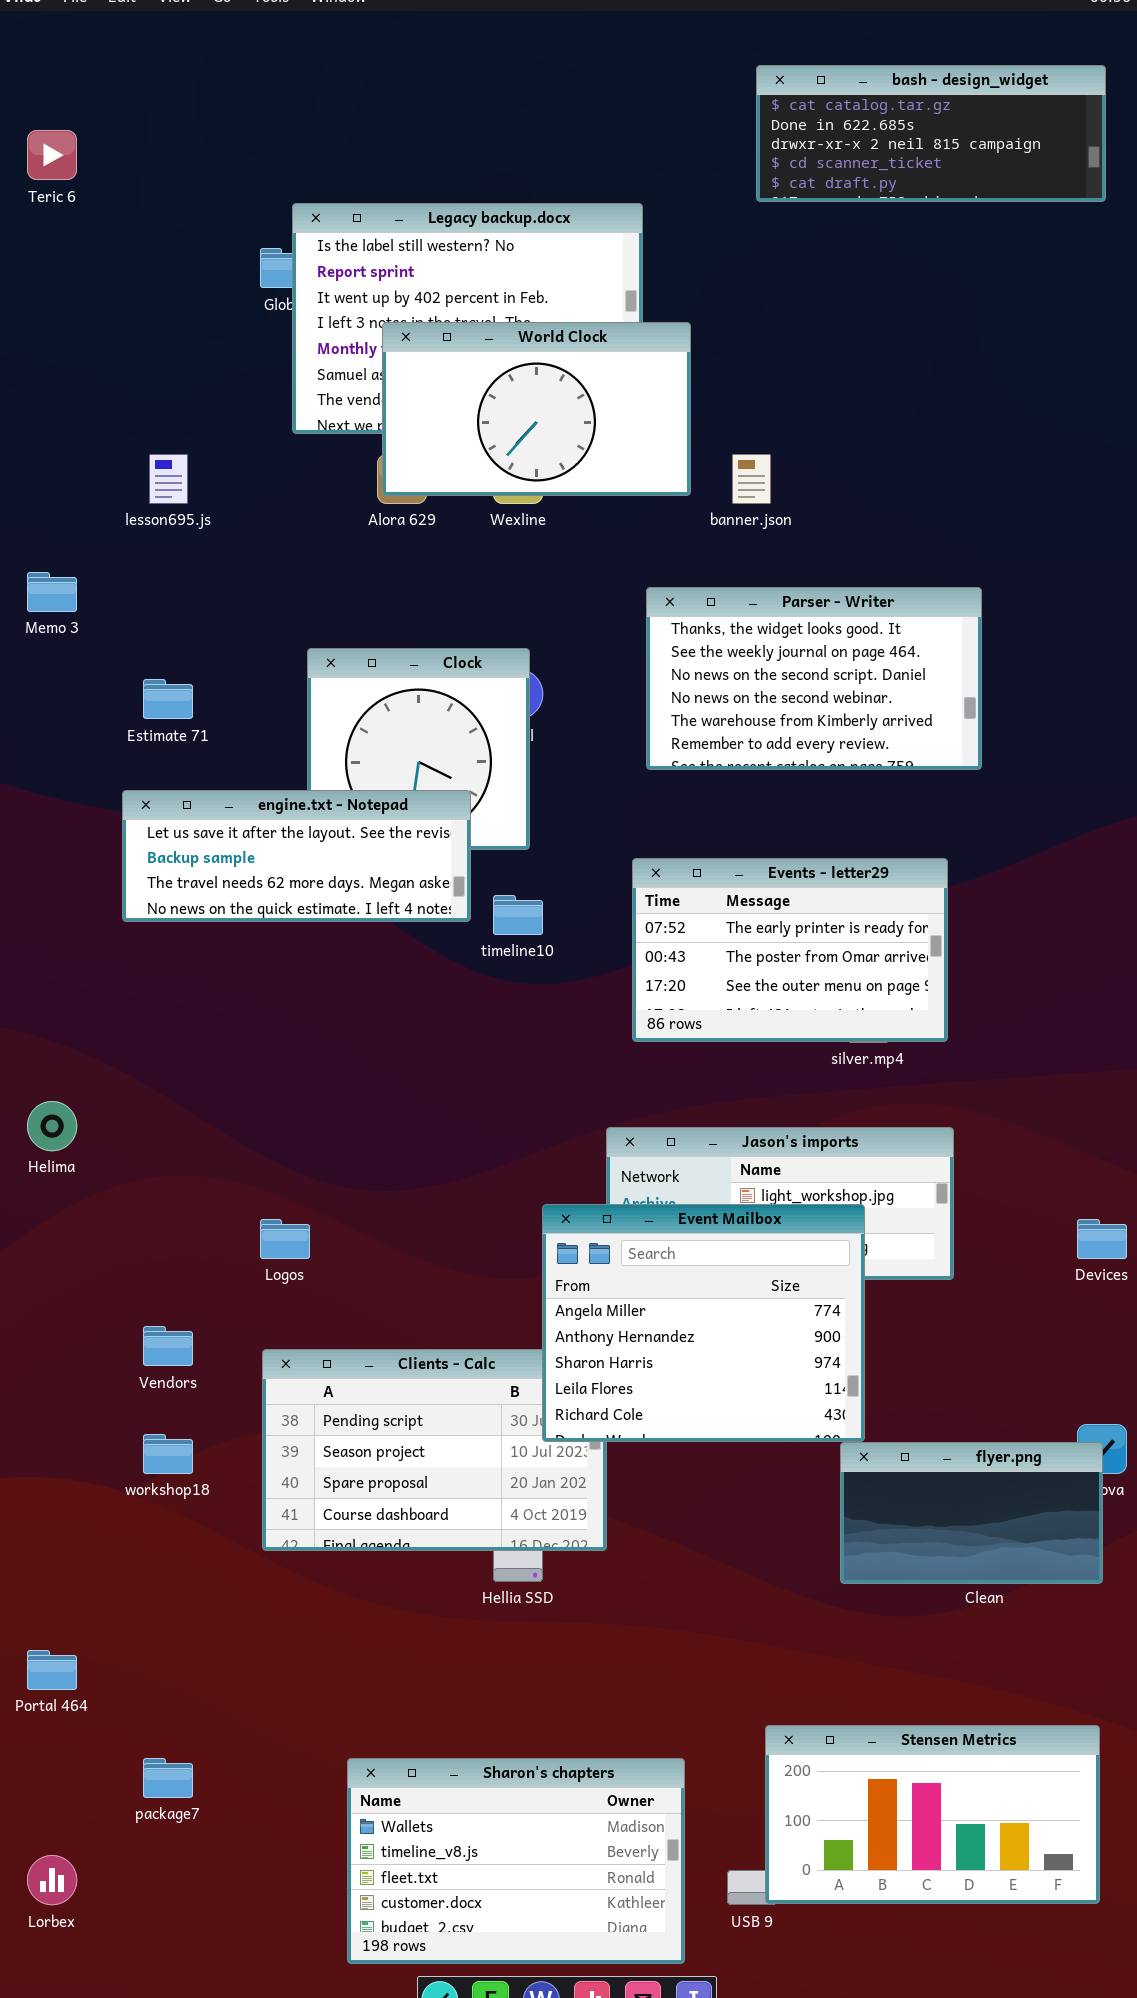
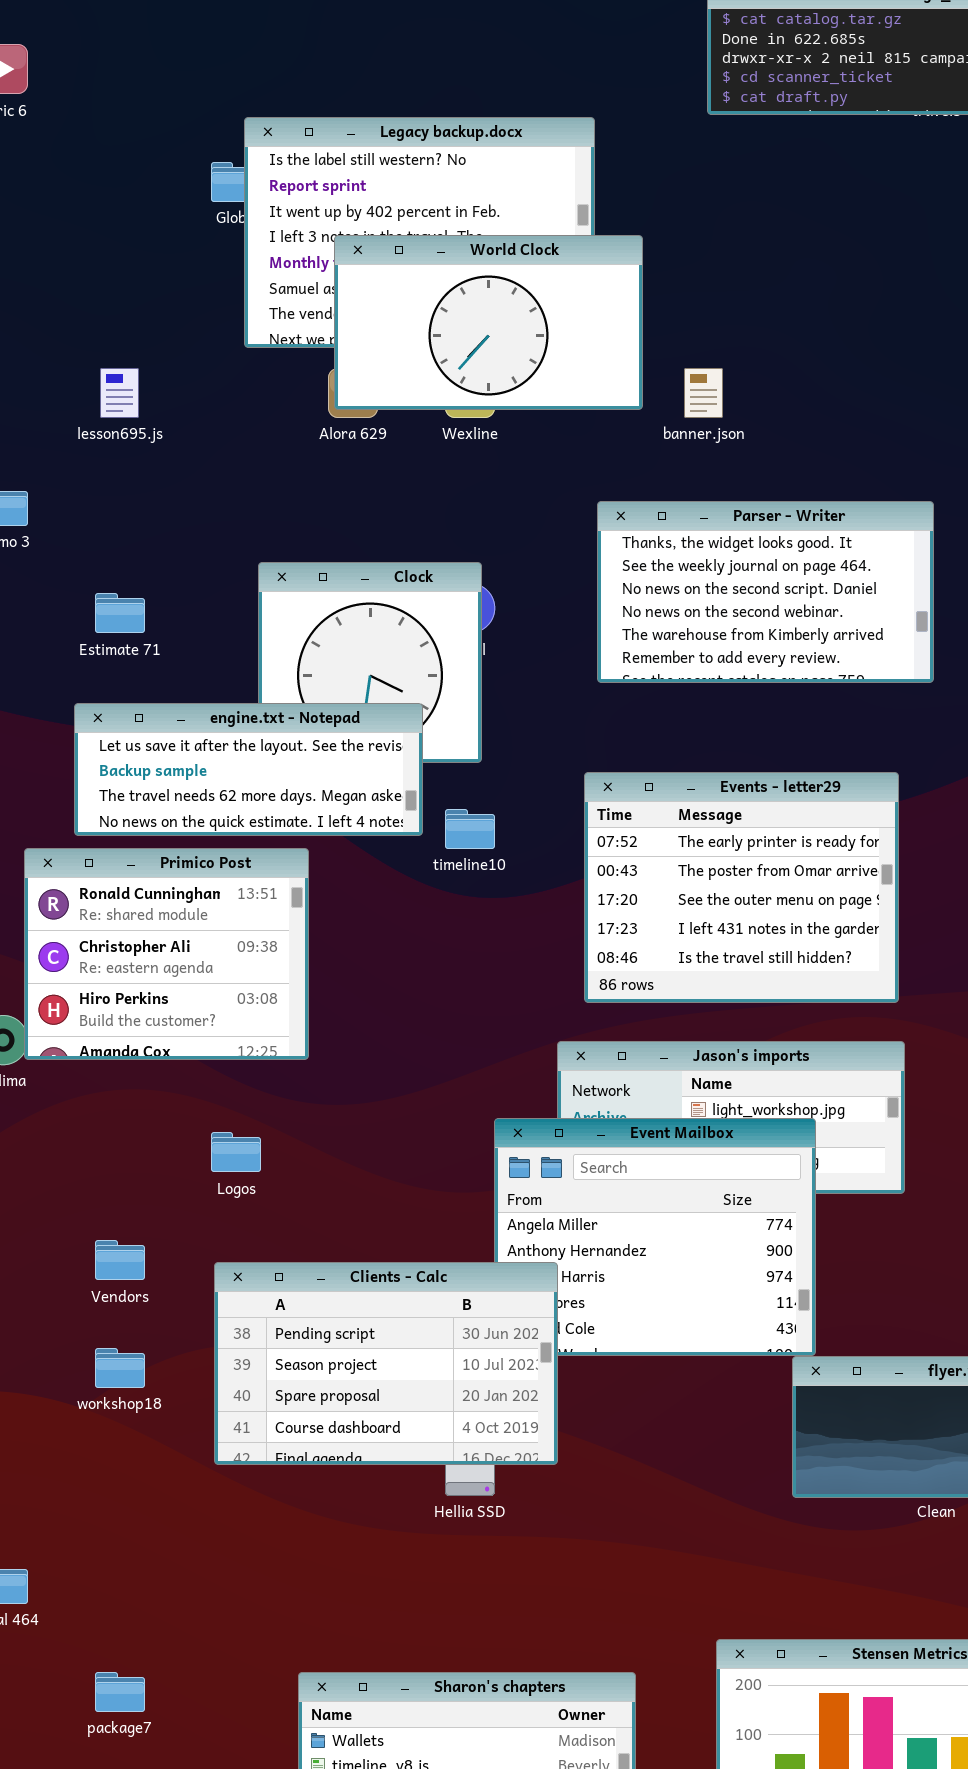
Events - letter29: [632,858,948,1042] -> [584,772,899,1003], resized
Primico Post: none -> [24,848,309,1060], opened
Clients - Calc: [262,1349,607,1551] -> [214,1262,558,1465], raised

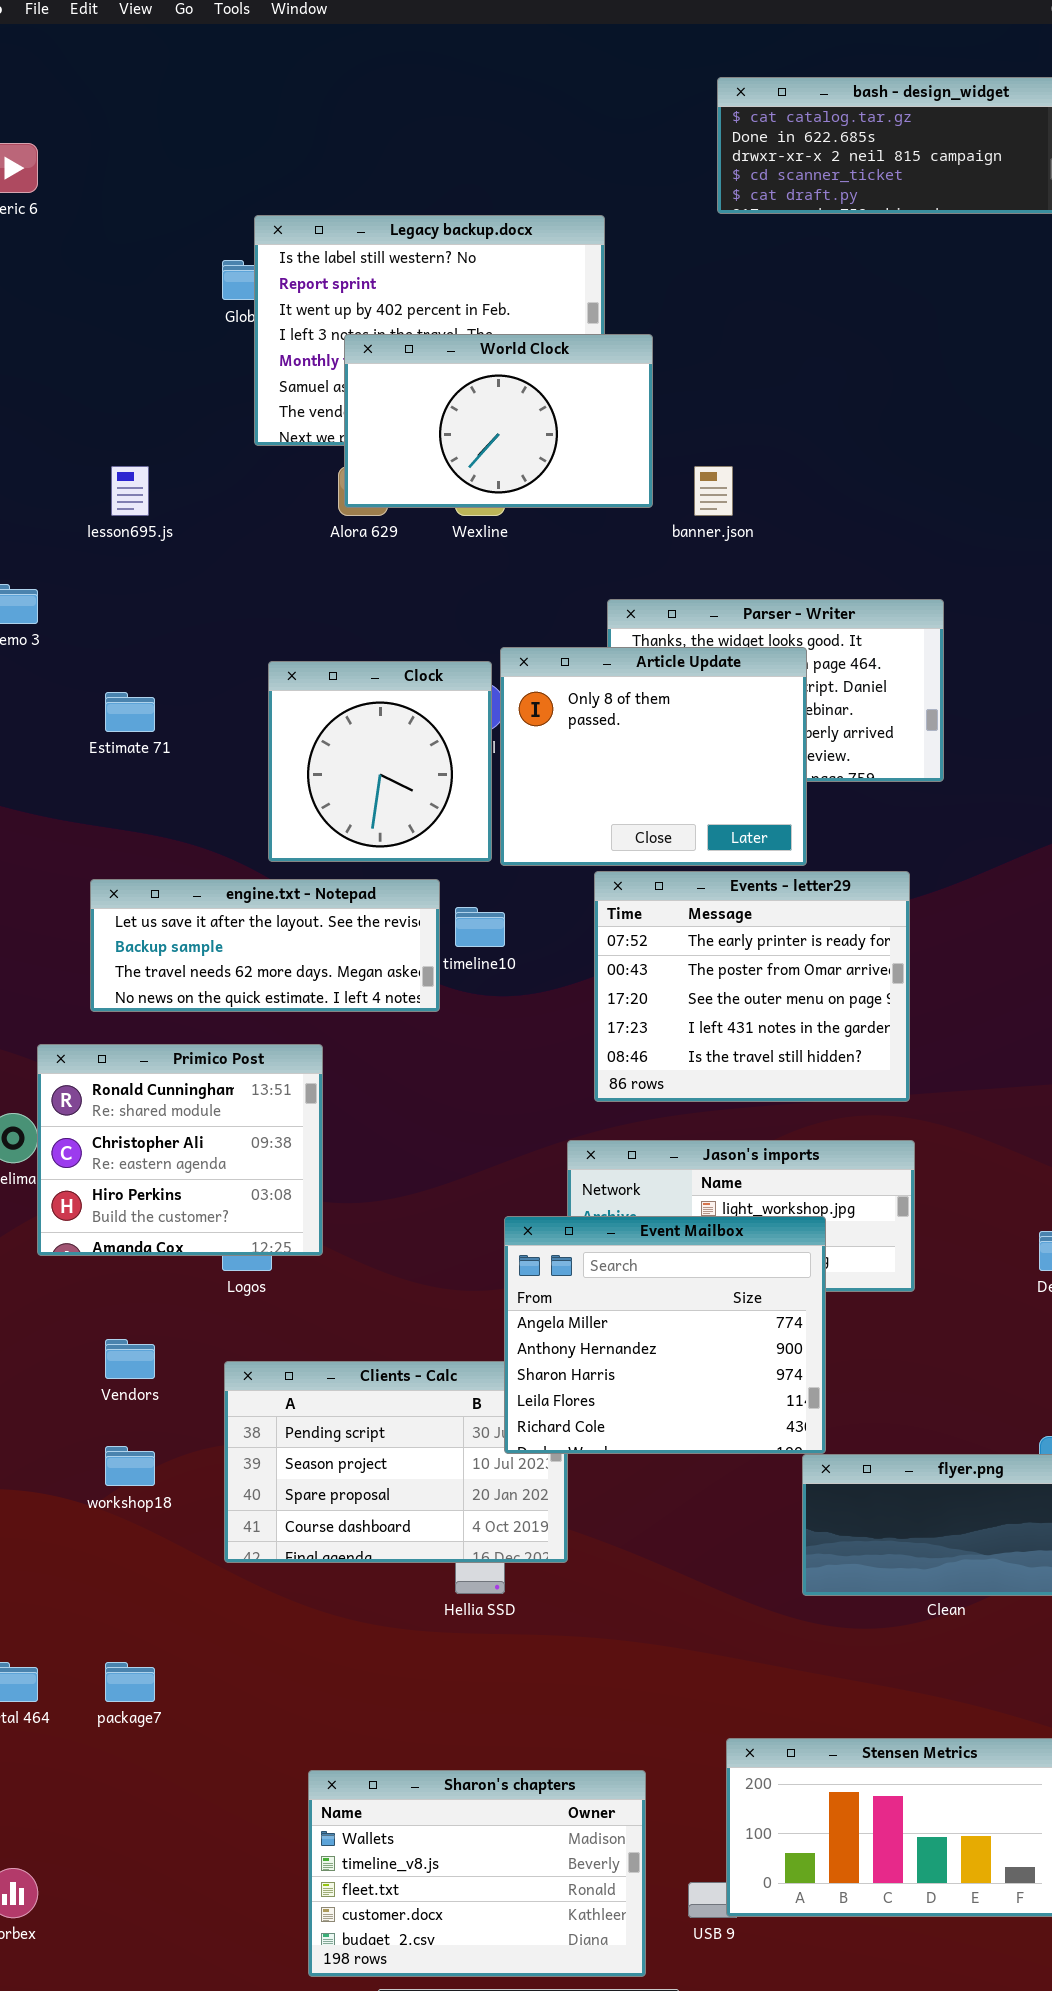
Article Update: none -> [500,647,807,866], opened
engine.txt - Notepad: [74,703,423,836] -> [90,879,440,1012], moved
Primico Post: [24,848,309,1060] -> [37,1044,323,1256], moved
Event Mailbox: [494,1118,816,1356] -> [504,1216,826,1454], raised
package7: [95,1672,145,1712] -> [105,1662,155,1702], moved

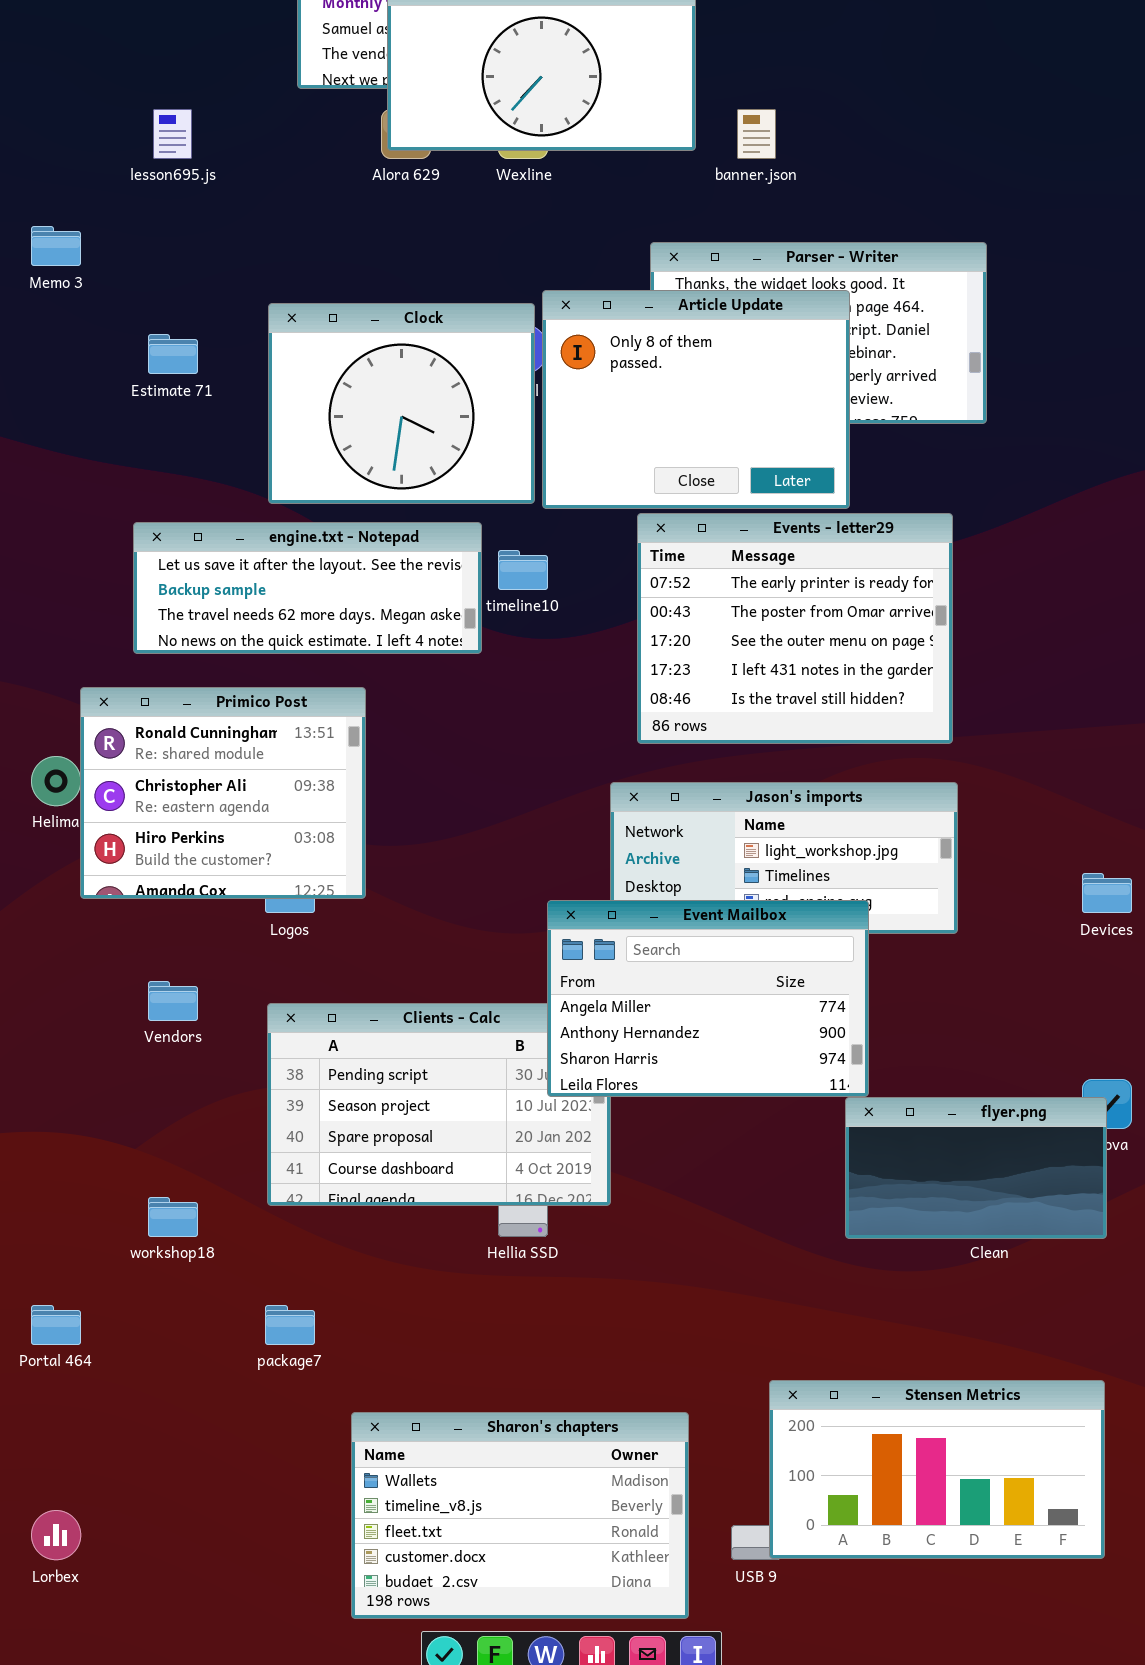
Clock: [268,661,492,862] -> [268,303,535,504], resized
Event Mailbox: [504,1216,826,1454] -> [547,900,869,1097], resized
workshop18: [105,1446,155,1486] -> [148,1197,198,1237], moved
package7: [105,1662,155,1702] -> [265,1305,315,1345], moved

